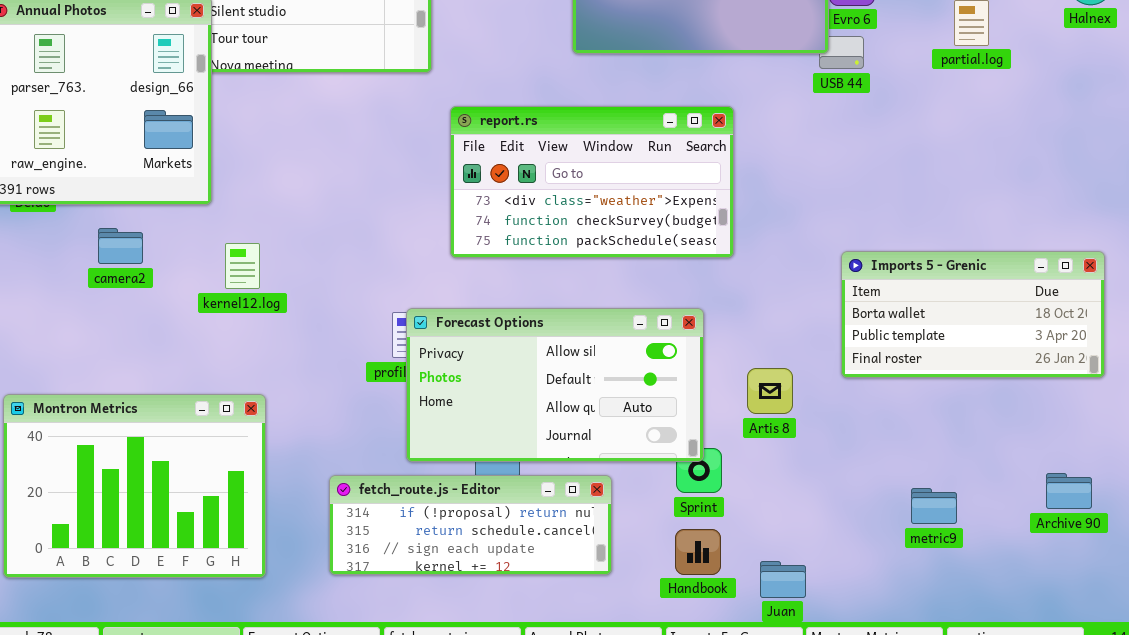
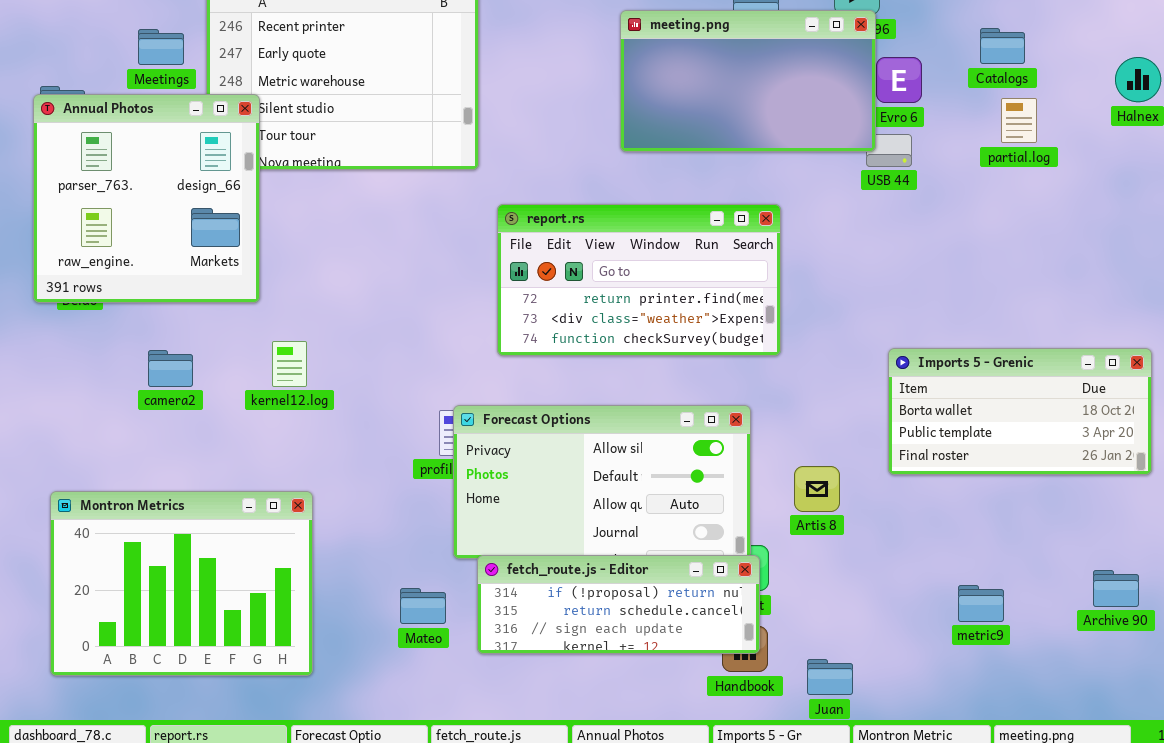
report.rs: [450,106,734,258] -> [497,204,781,356], scrolled up 1 row
camera2: [98,228,143,264] -> [148,350,193,387], moved
fetch_route.js - Editor: [329,475,612,575] -> [477,555,760,654], moved

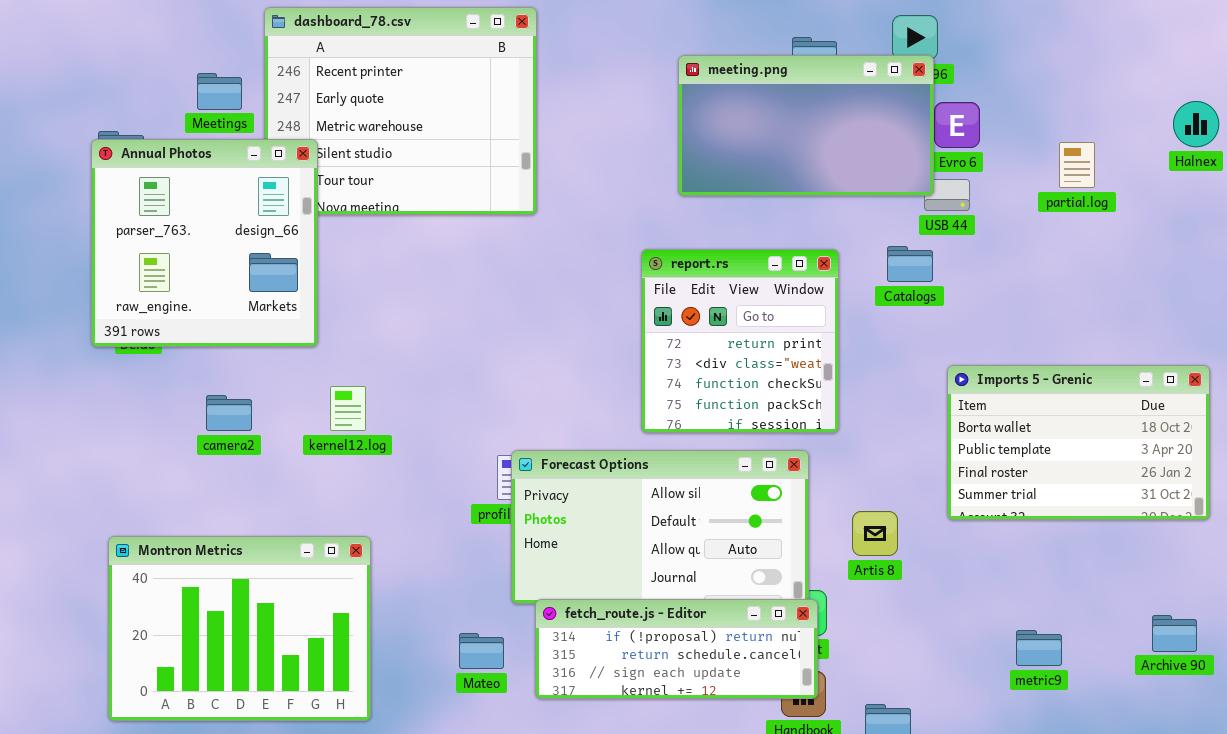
Catalogs: [980,28,1025,64] -> [887,246,933,282], moved
report.rs: [497,204,781,356] -> [641,249,839,433], resized
Imports 5 - Grenic: [888,348,1152,475] -> [947,365,1210,520], resized

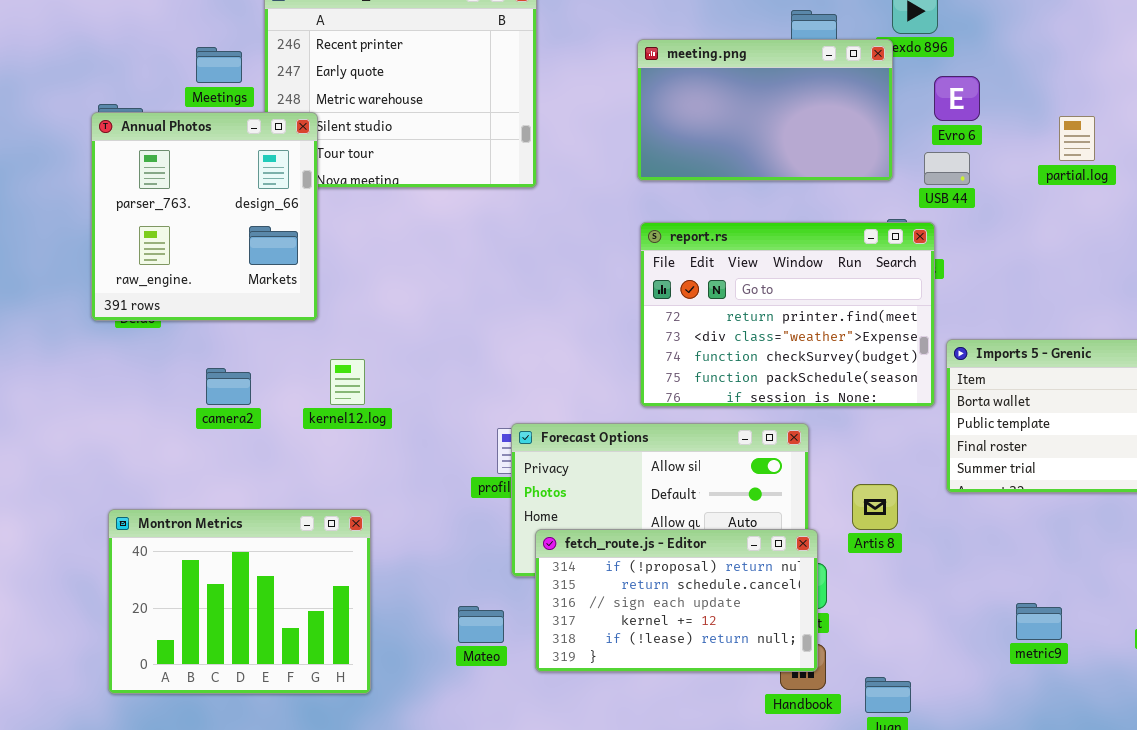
meeting.png: [678,55,934,196] -> [637,39,893,181], moved
report.rs: [641,249,839,433] -> [640,222,935,407], resized
fetch_route.js - Editor: [535,599,818,699] -> [535,529,818,672], resized

